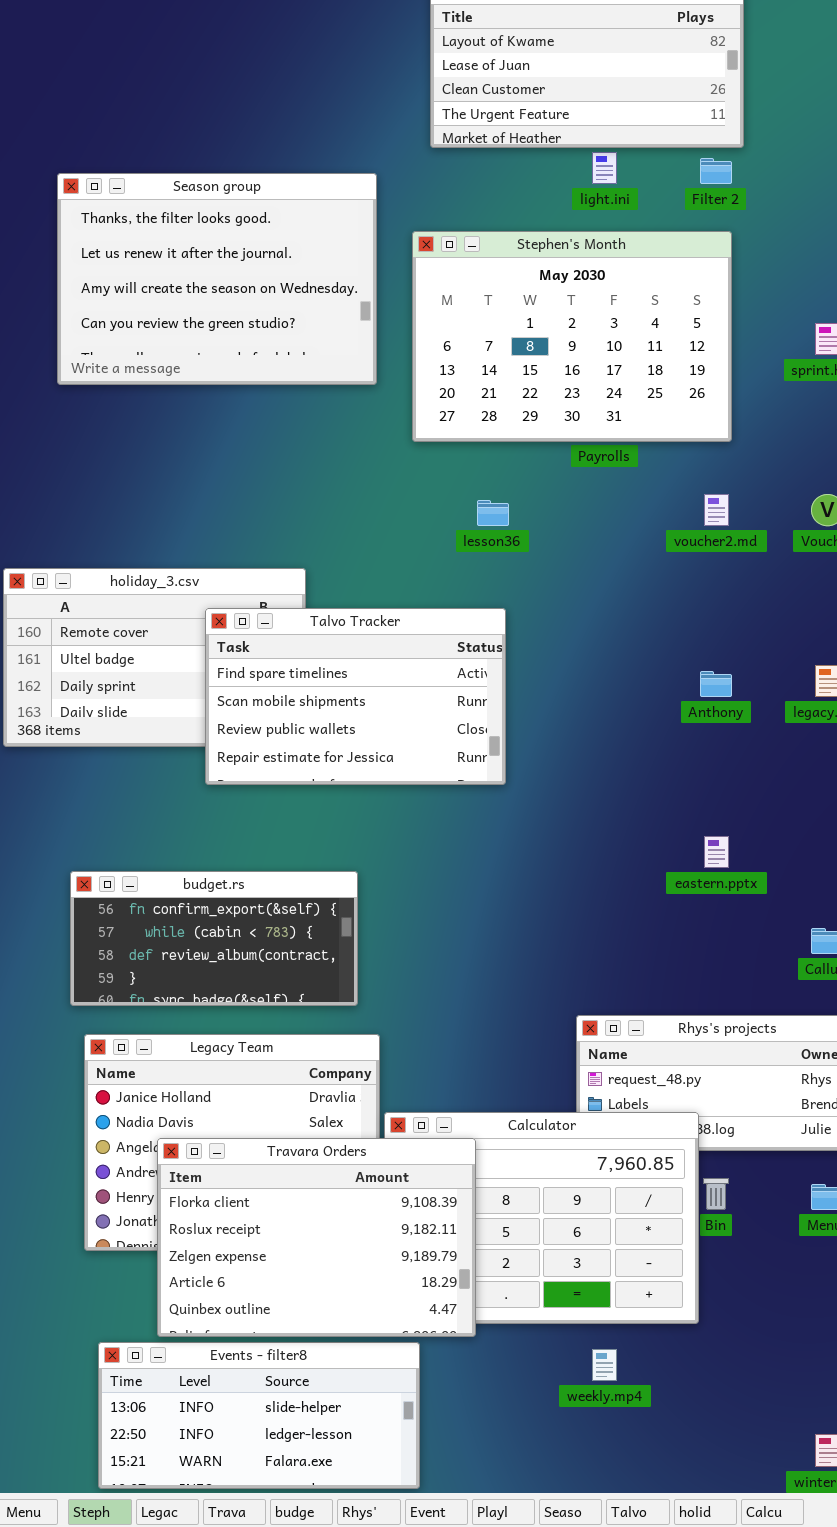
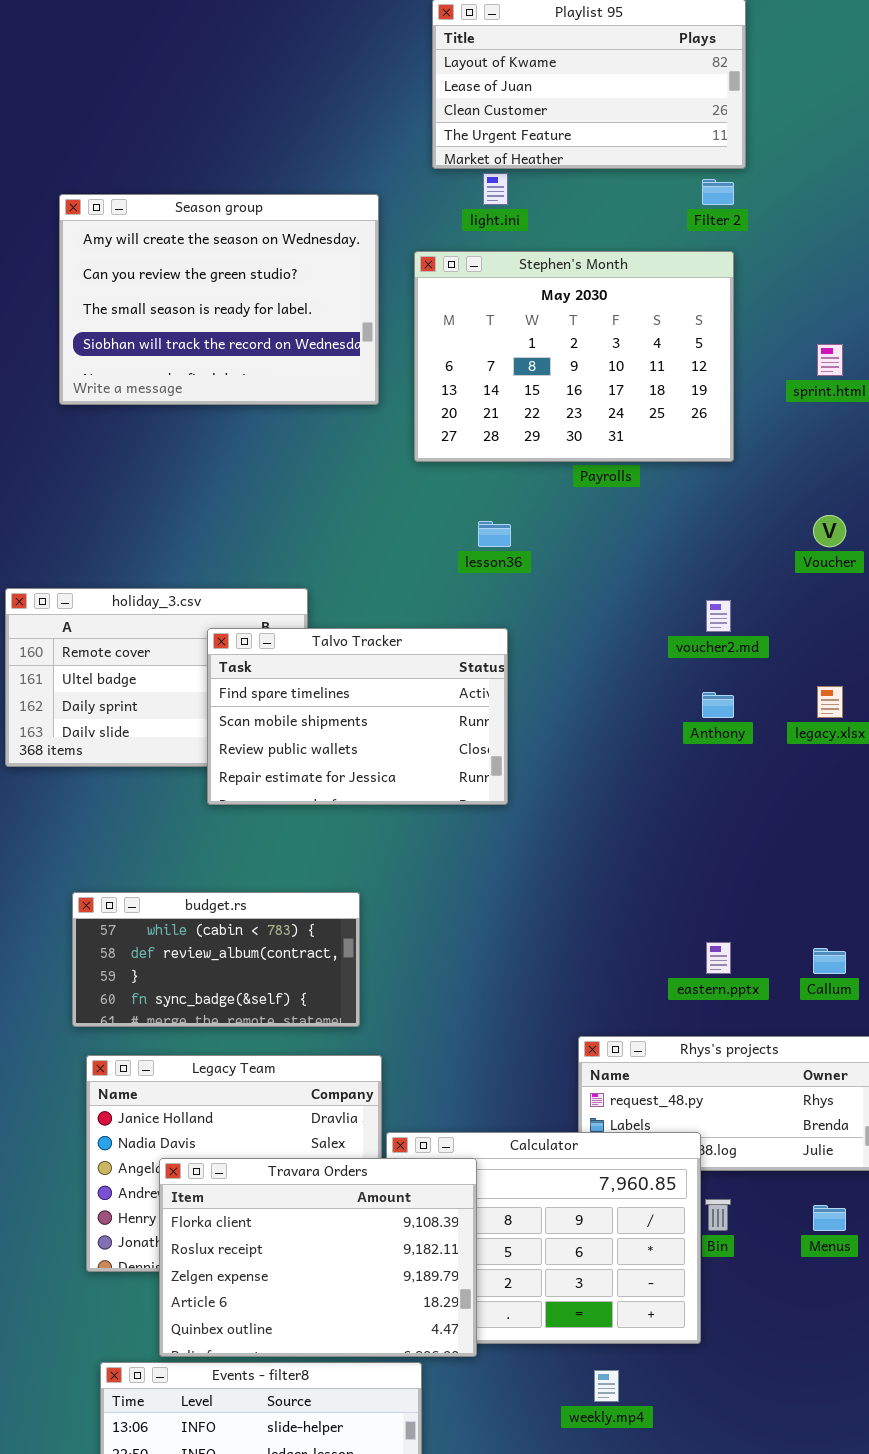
light.ini: [592,152,617,184] -> [483,173,508,205], moved
Season group: [57,173,377,385] -> [59,194,379,405], scrolled down 2 rows
voucher2.md: [704,494,729,526] -> [706,600,731,632], moved
eastern.pptx: [704,836,729,868] -> [706,942,731,974], moved
budget.rs: [70,871,358,1006] -> [72,892,360,1027], scrolled down 1 row

